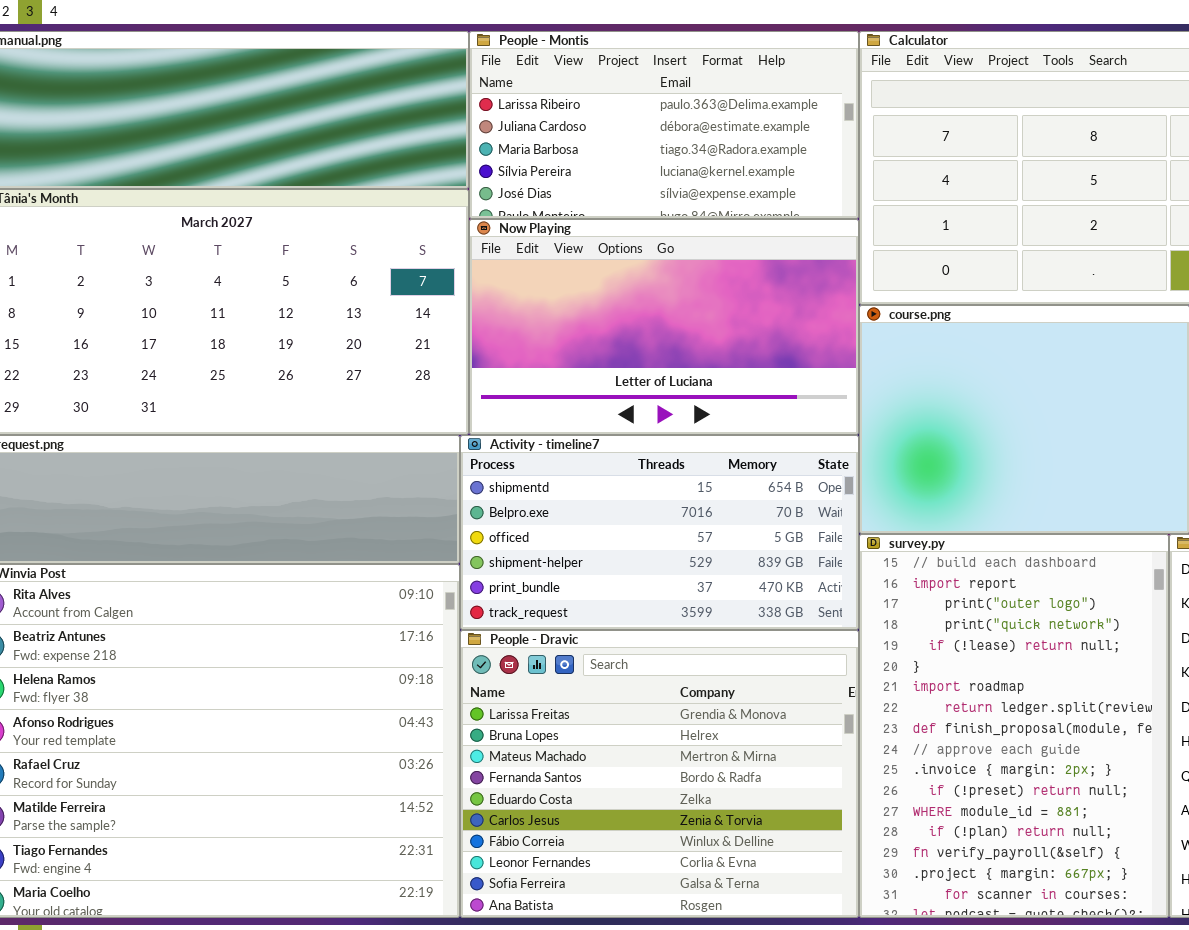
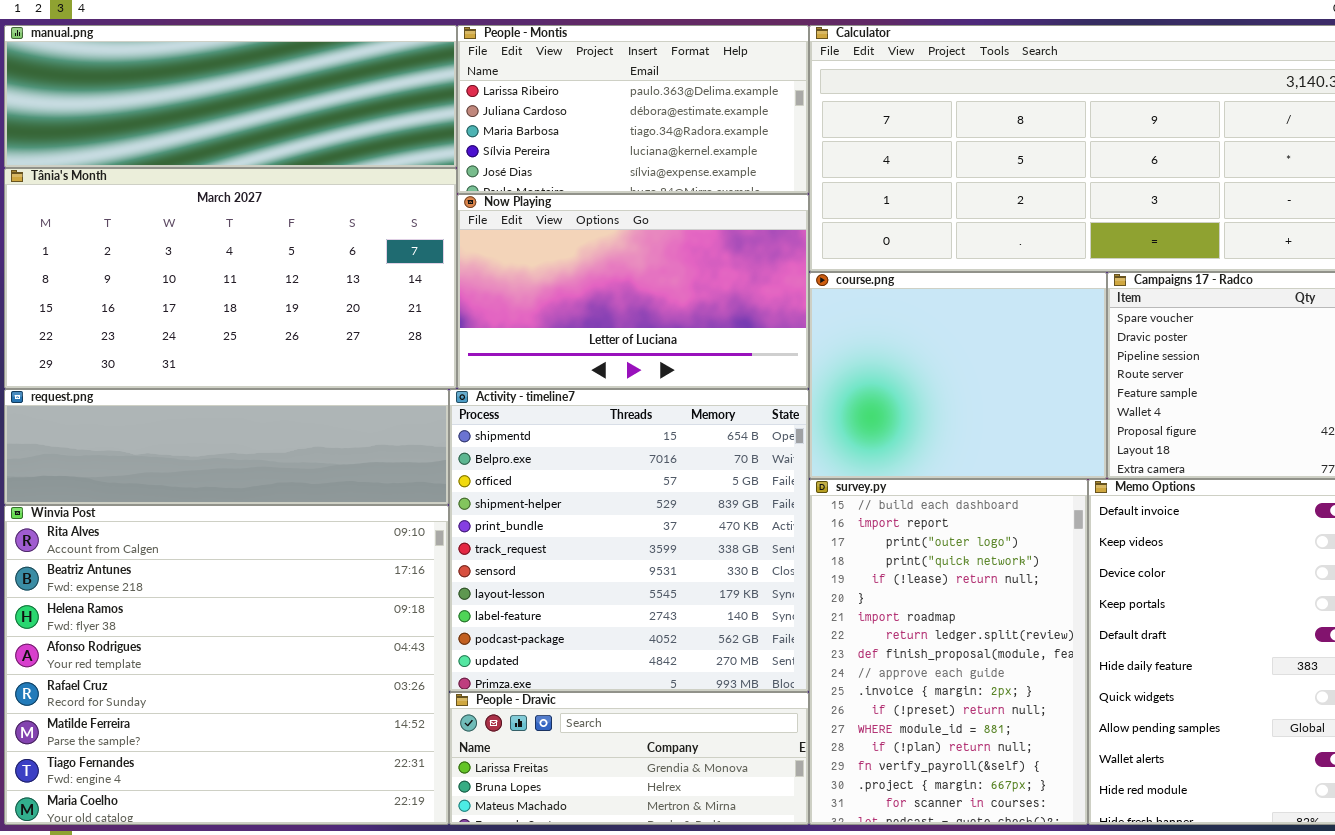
Activity - timeline7: [460,435,859,630] -> [449,389,809,692], resized
People - Dravic: [460,630,859,918] -> [449,692,809,825], resized

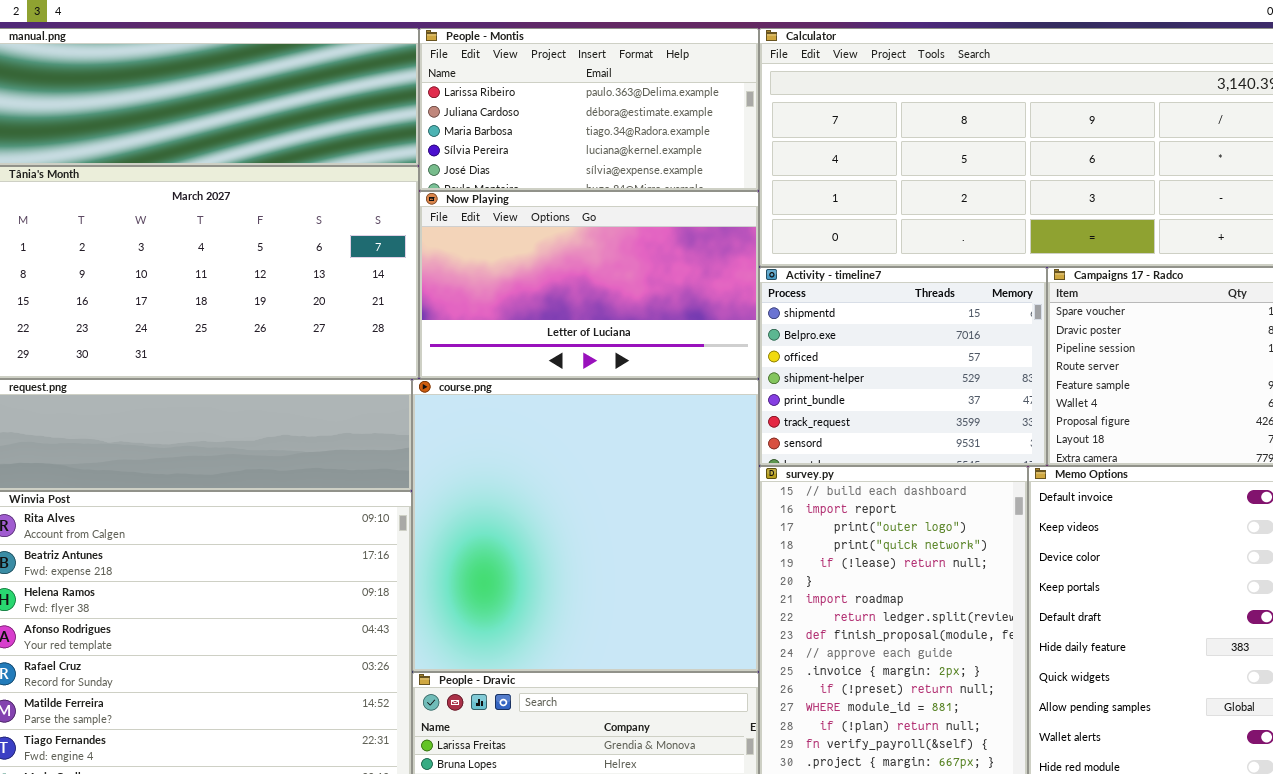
course.png: [809,272,1107,479] -> [412,379,759,672], moved, resized
Activity - timeline7: [449,389,809,692] -> [759,267,1047,466], moved, resized

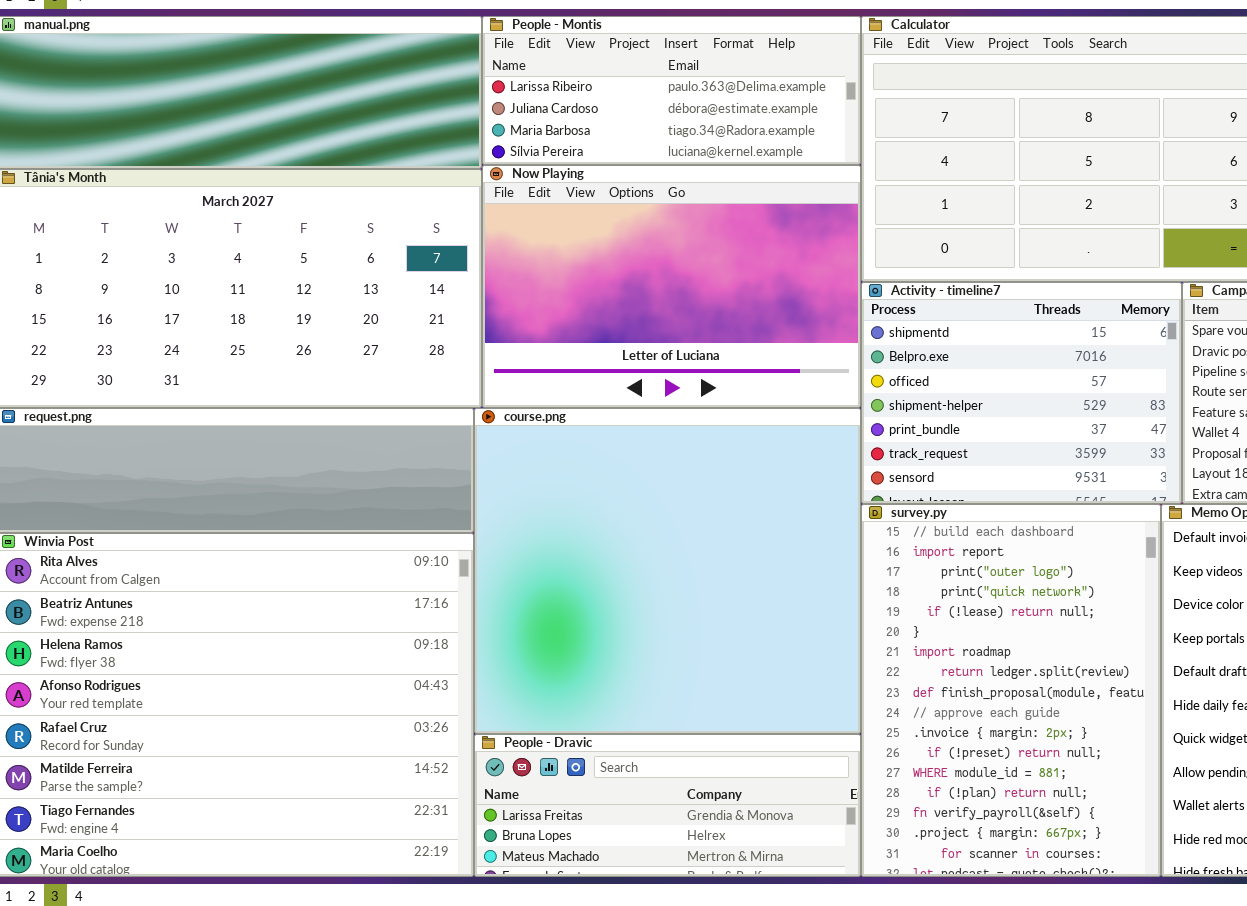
People - Montis: [419,28,759,191] -> [482,16,861,165], resized
Now Playing: [419,191,759,379] -> [482,165,861,408], resized

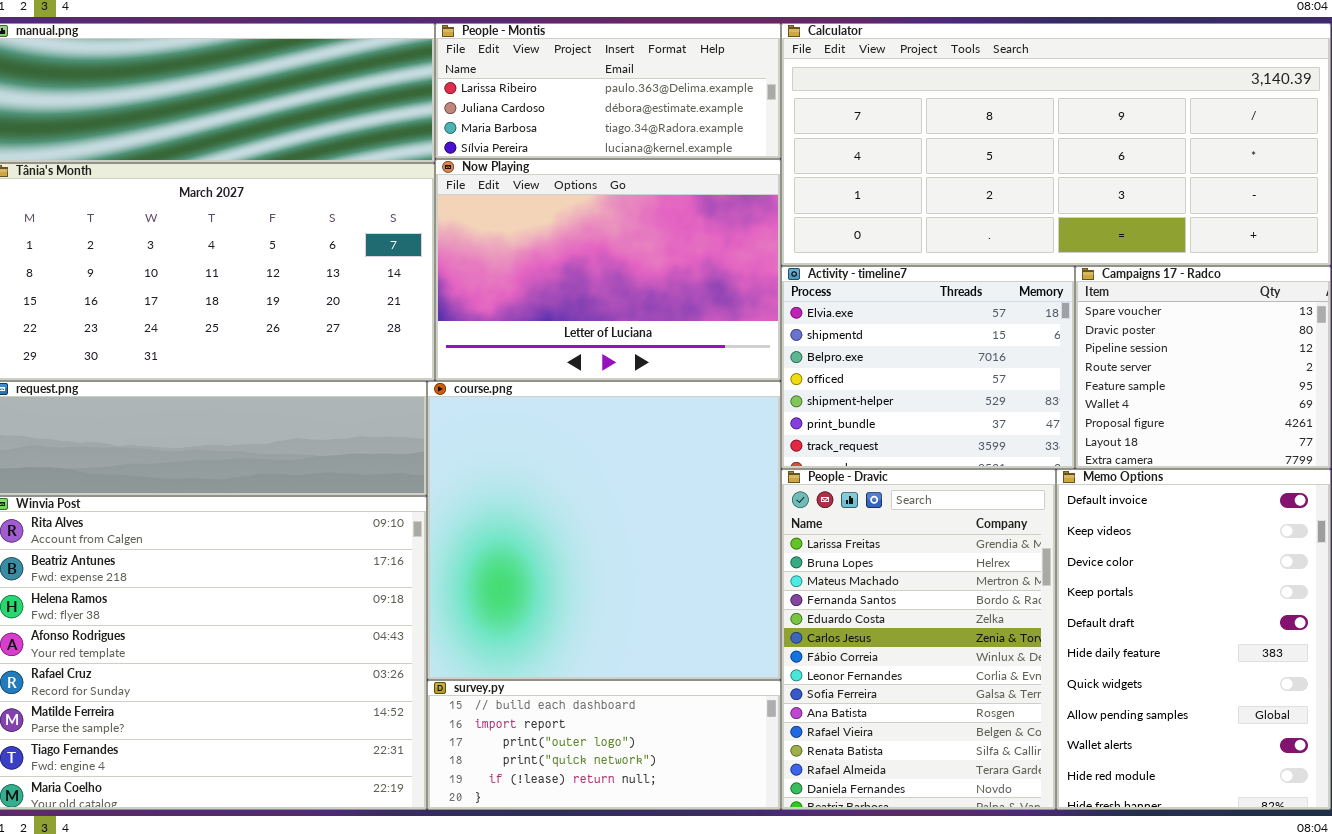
Activity - timeline7: [861,282,1182,504] -> [781,266,1075,469], scrolled up 1 row
survey.py: [861,504,1161,877] -> [427,680,781,810], moved, resized
People - Dravic: [474,734,861,877] -> [781,469,1056,810], moved, resized

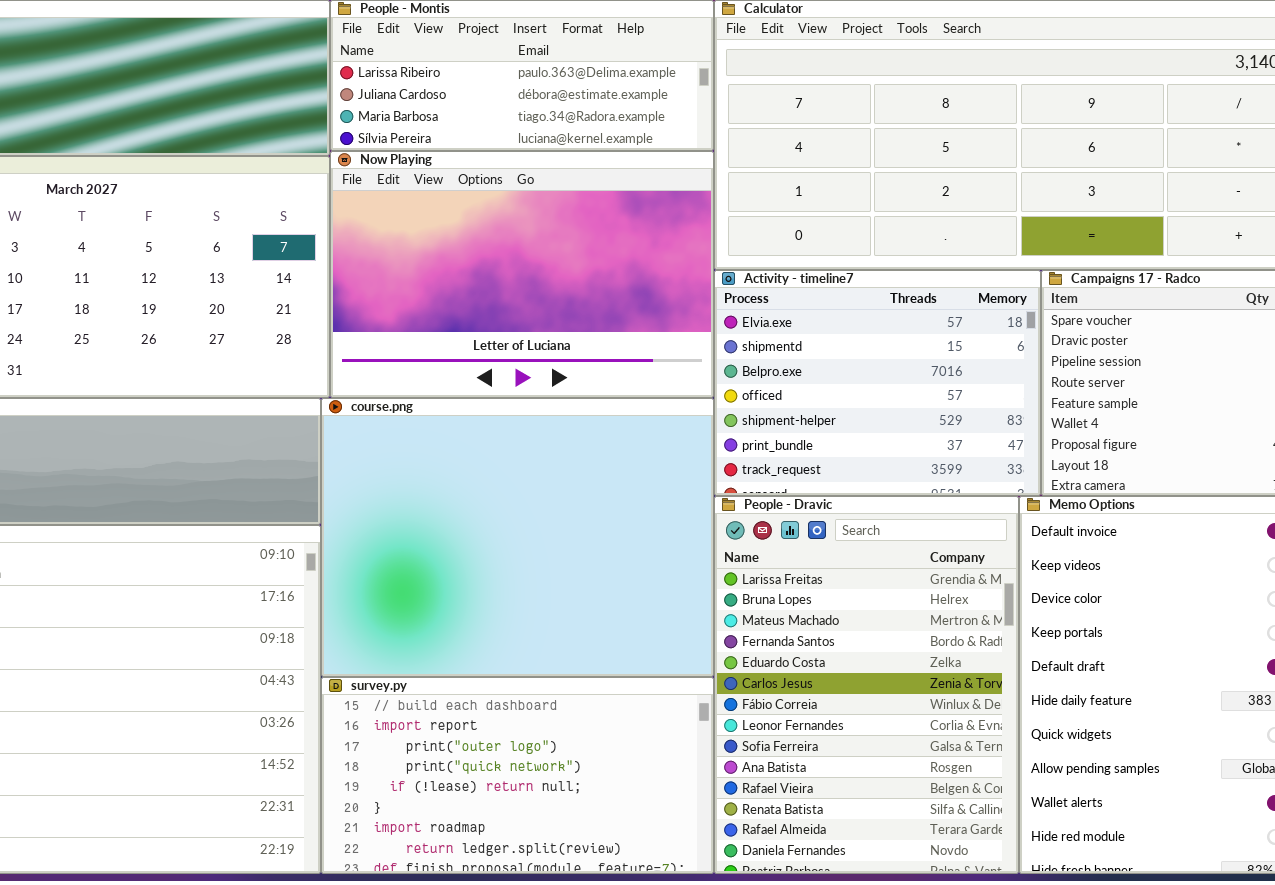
course.png: [427,381,781,680] -> [321,398,714,677], resized
survey.py: [427,680,781,810] -> [321,677,714,874], resized

